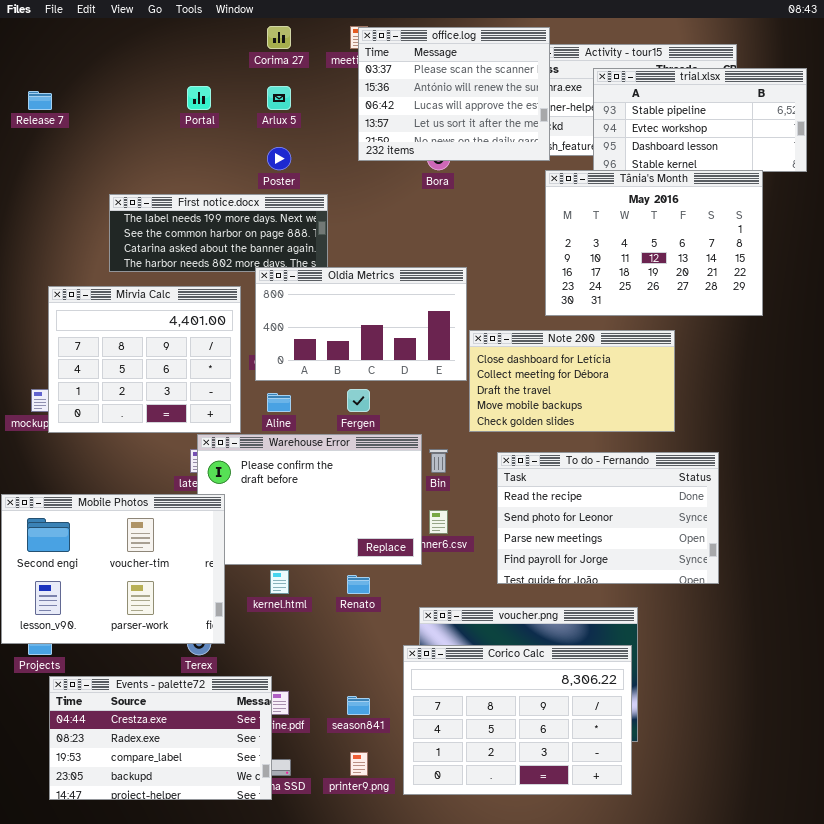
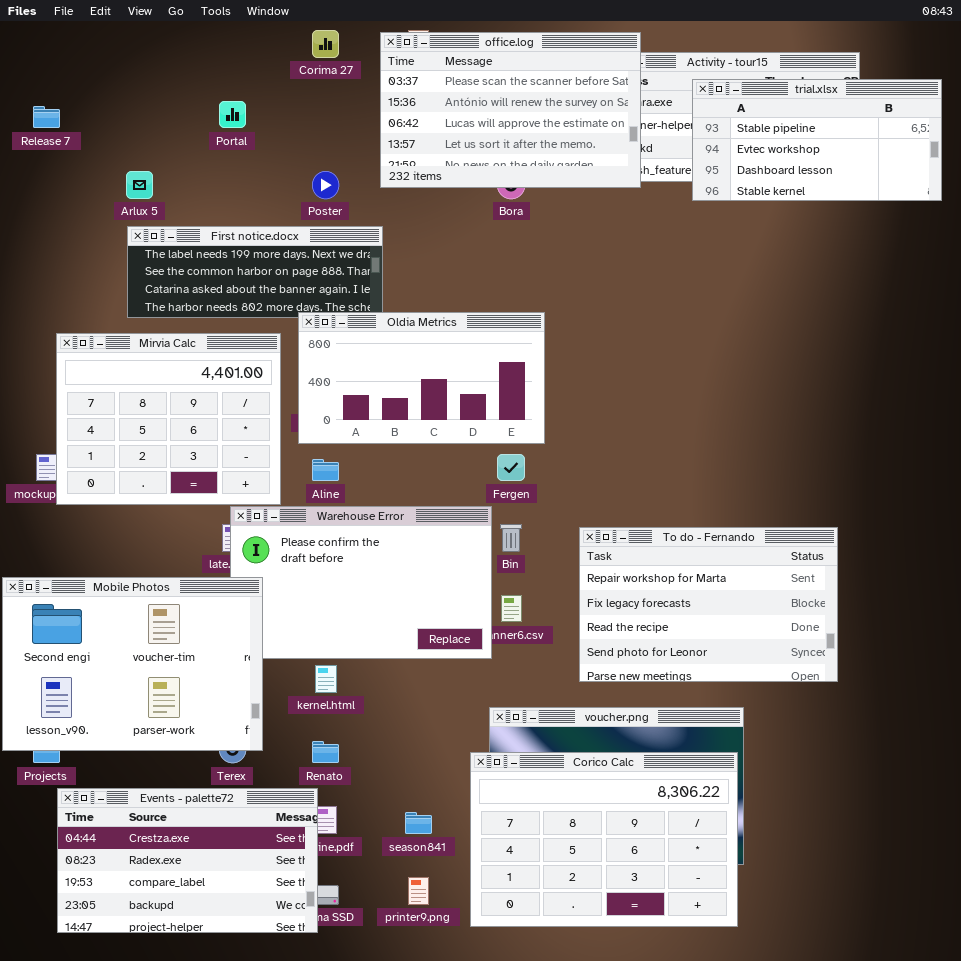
office.log: [358,27,550,161] -> [380,32,641,188], resized
Arlux 5: [267,86,291,110] -> [126,171,153,199], moved
Tânia's Month: [545,170,763,316] -> none, closed
Note 200: [469,330,675,432] -> none, closed
Fergen: [347,389,370,412] -> [497,454,525,481], moved
To do - Fernando: [497,452,719,584] -> [579,527,838,682], scrolled up 2 rows
Renato: [347,575,370,594] -> [312,741,339,763], moved

